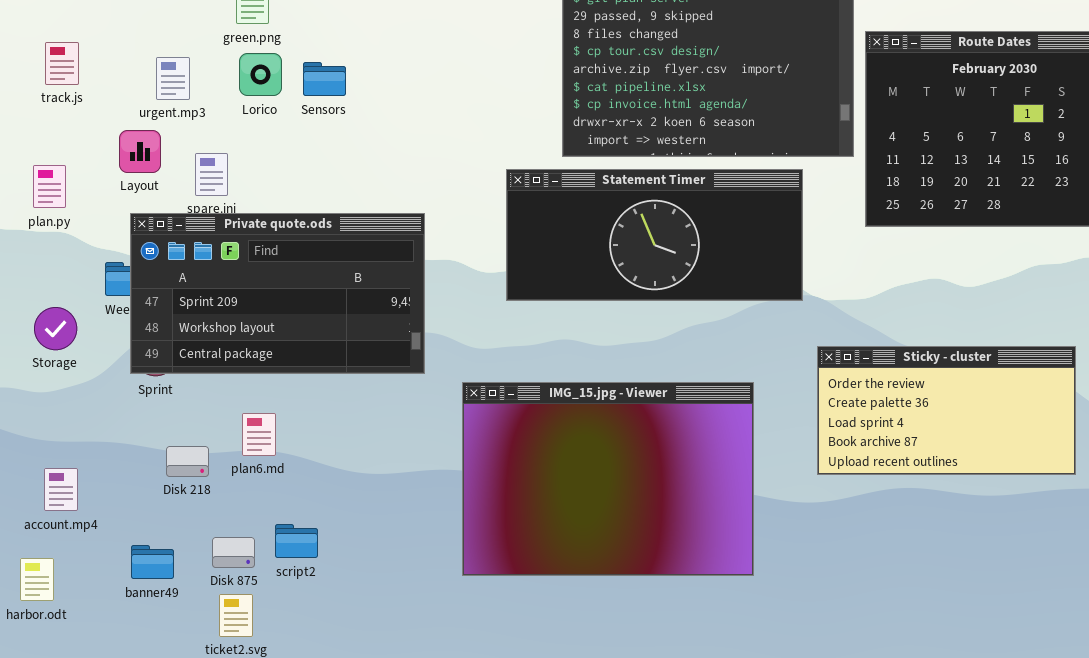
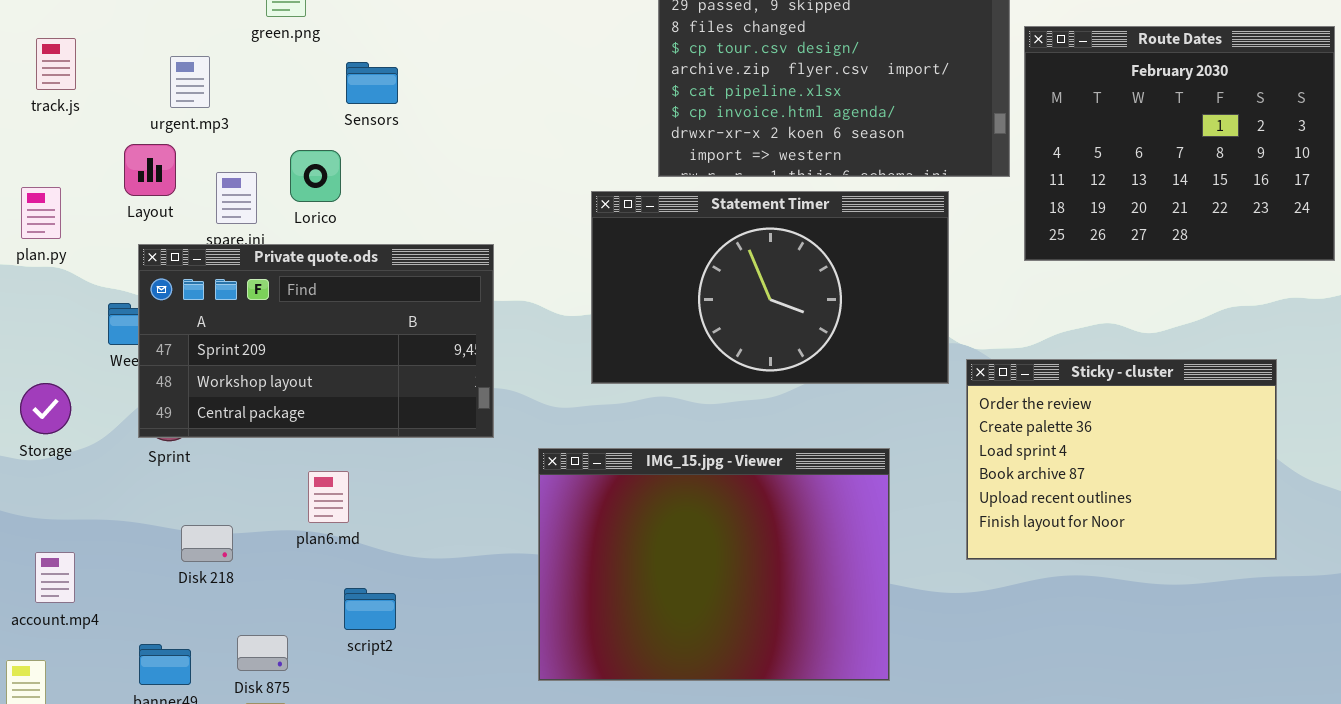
Lorico: [239,53,282,96] -> [290,150,341,202], moved
Statement Timer: [506,169,803,301] -> [591,191,949,384], resized
Storage: [34,307,77,350] -> [20,383,71,434], moved
Sticky - cluster: [817,346,1076,475] -> [966,359,1277,560], resized
plan6.md: [242,413,276,456] -> [308,471,349,523], moved
script2: [275,524,318,558] -> [344,588,396,630], moved

